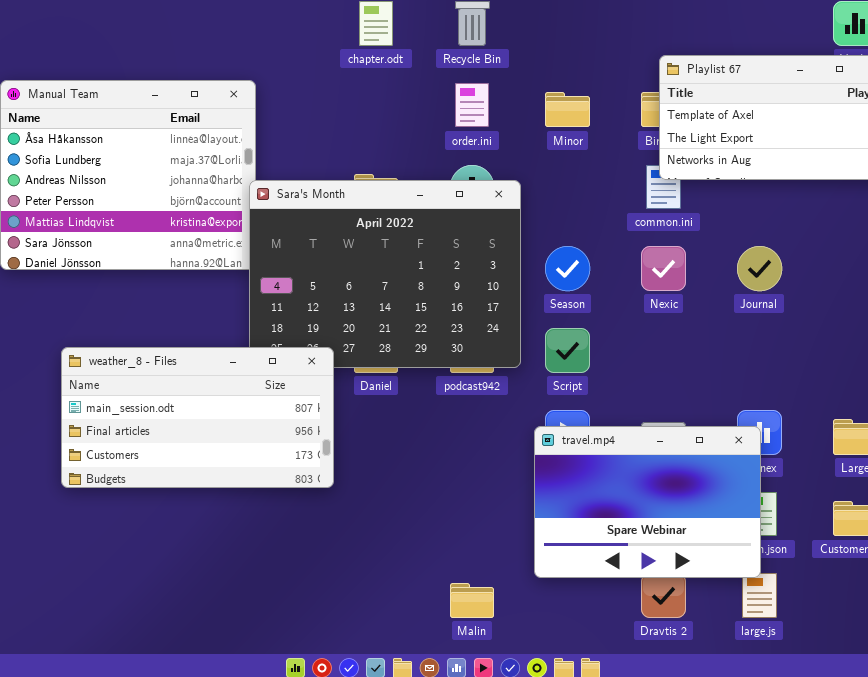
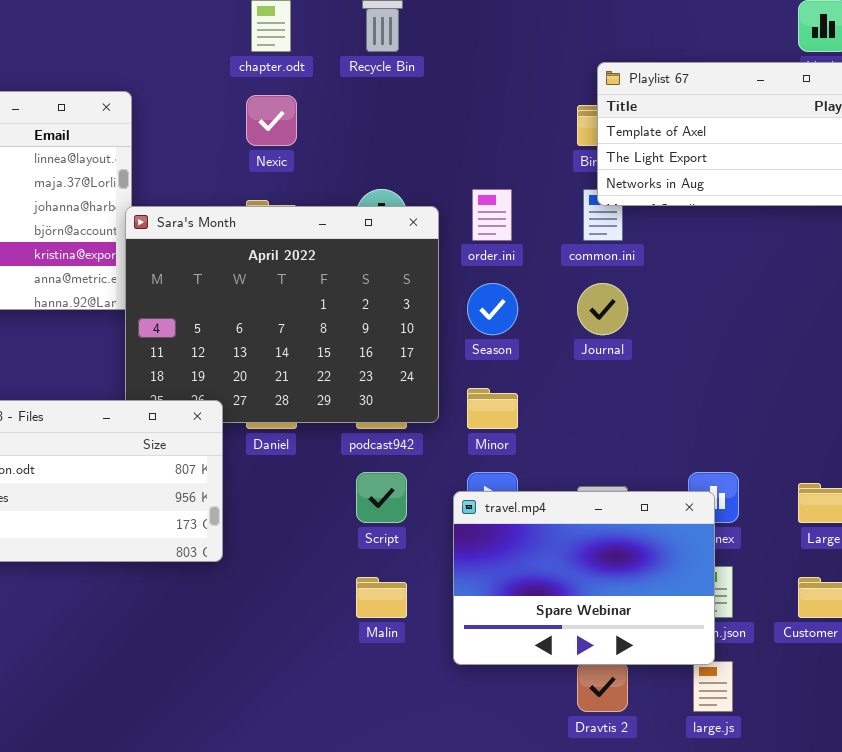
order.ini: [455,83,489,127] -> [472,189,512,241], moved
Minor: [545,92,590,127] -> [467,388,518,429], moved
Nexic: [641,246,686,291] -> [246,95,297,146], moved
Journal: [737,246,782,291] -> [577,283,628,335], moved
Script: [545,328,590,373] -> [356,472,407,523], moved
Malin: [450,583,494,618] -> [356,577,407,618], moved

